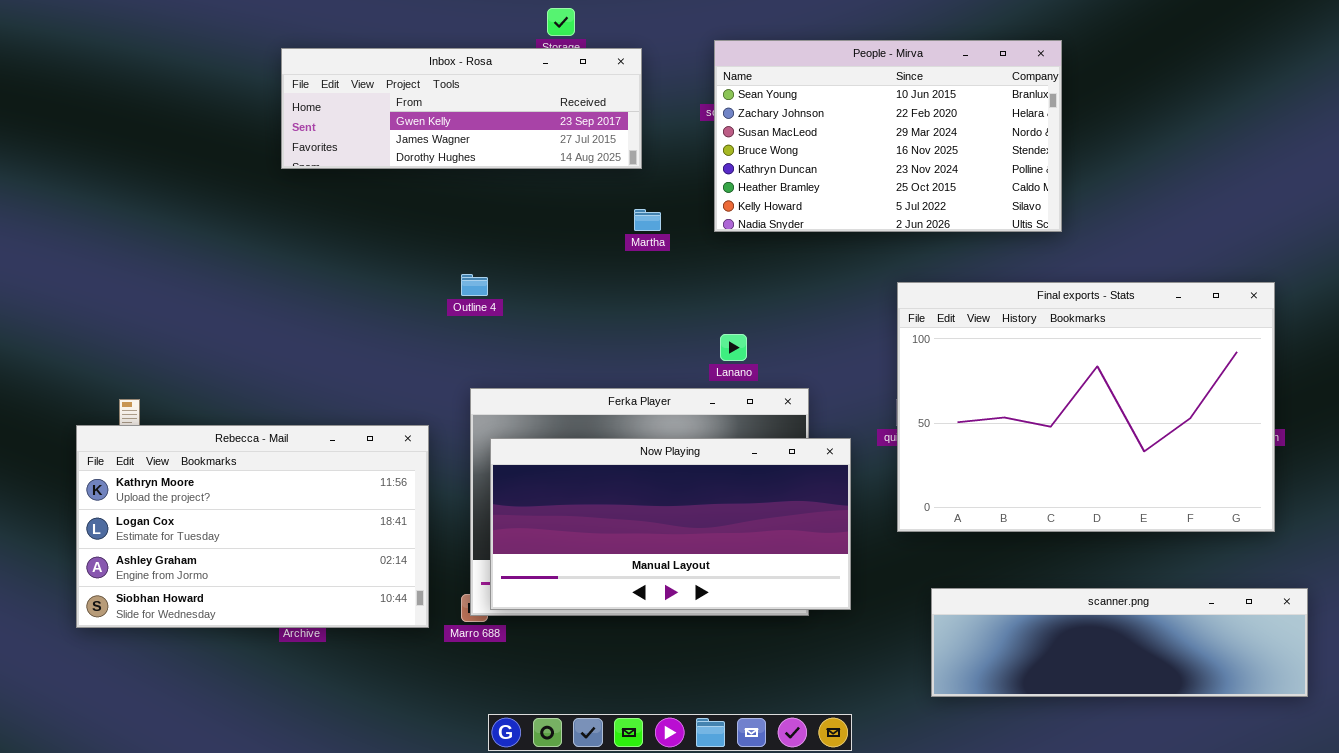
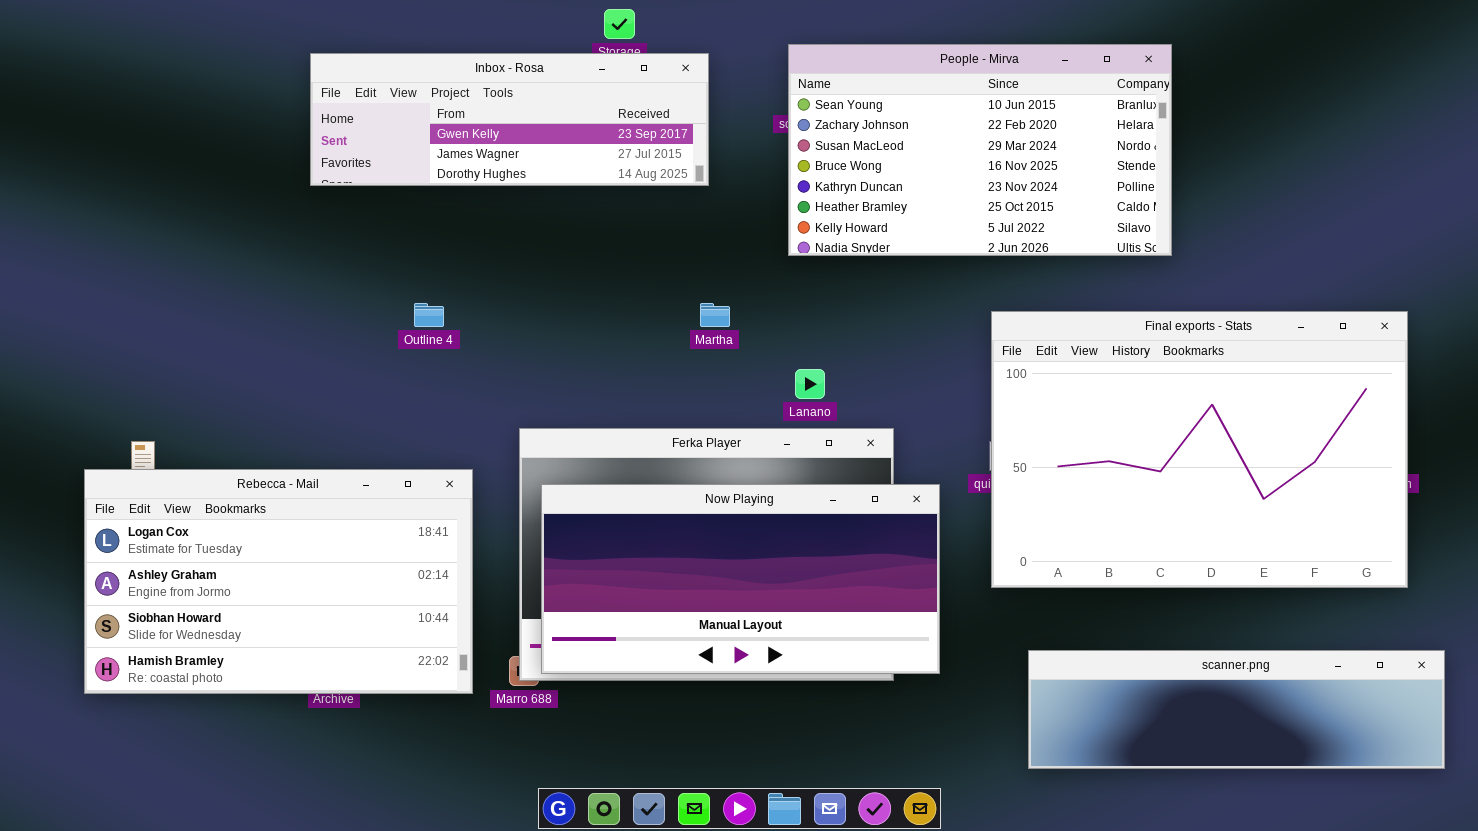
Martha: [634,209,661,231] -> [700,303,730,327], moved
Outline 4: [461,274,488,296] -> [414,303,444,327], moved
Rebecca - Mail: [76,425,429,628] -> [84,469,473,694], scrolled down 1 row

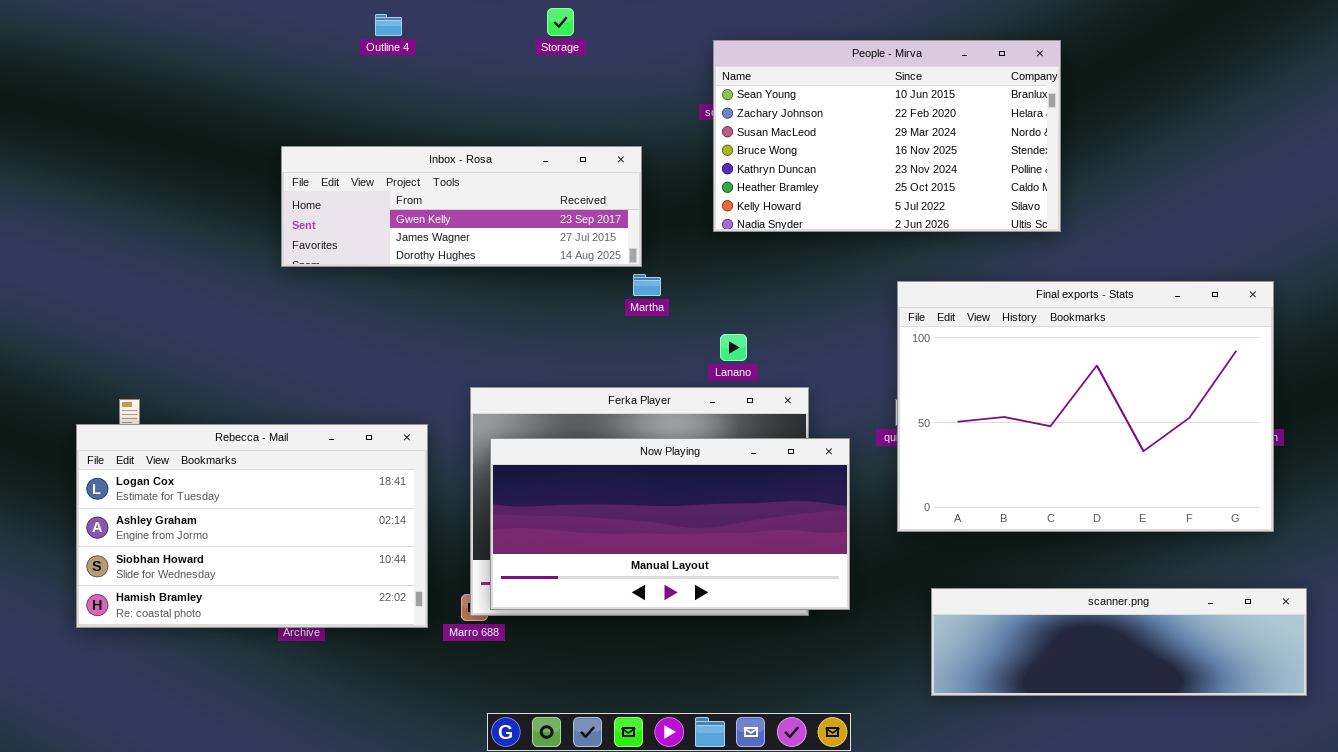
Inbox - Rosa: [310,53,709,186] -> [281,146,642,267], moved
Outline 4: [414,303,444,327] -> [375,14,402,36], moved

